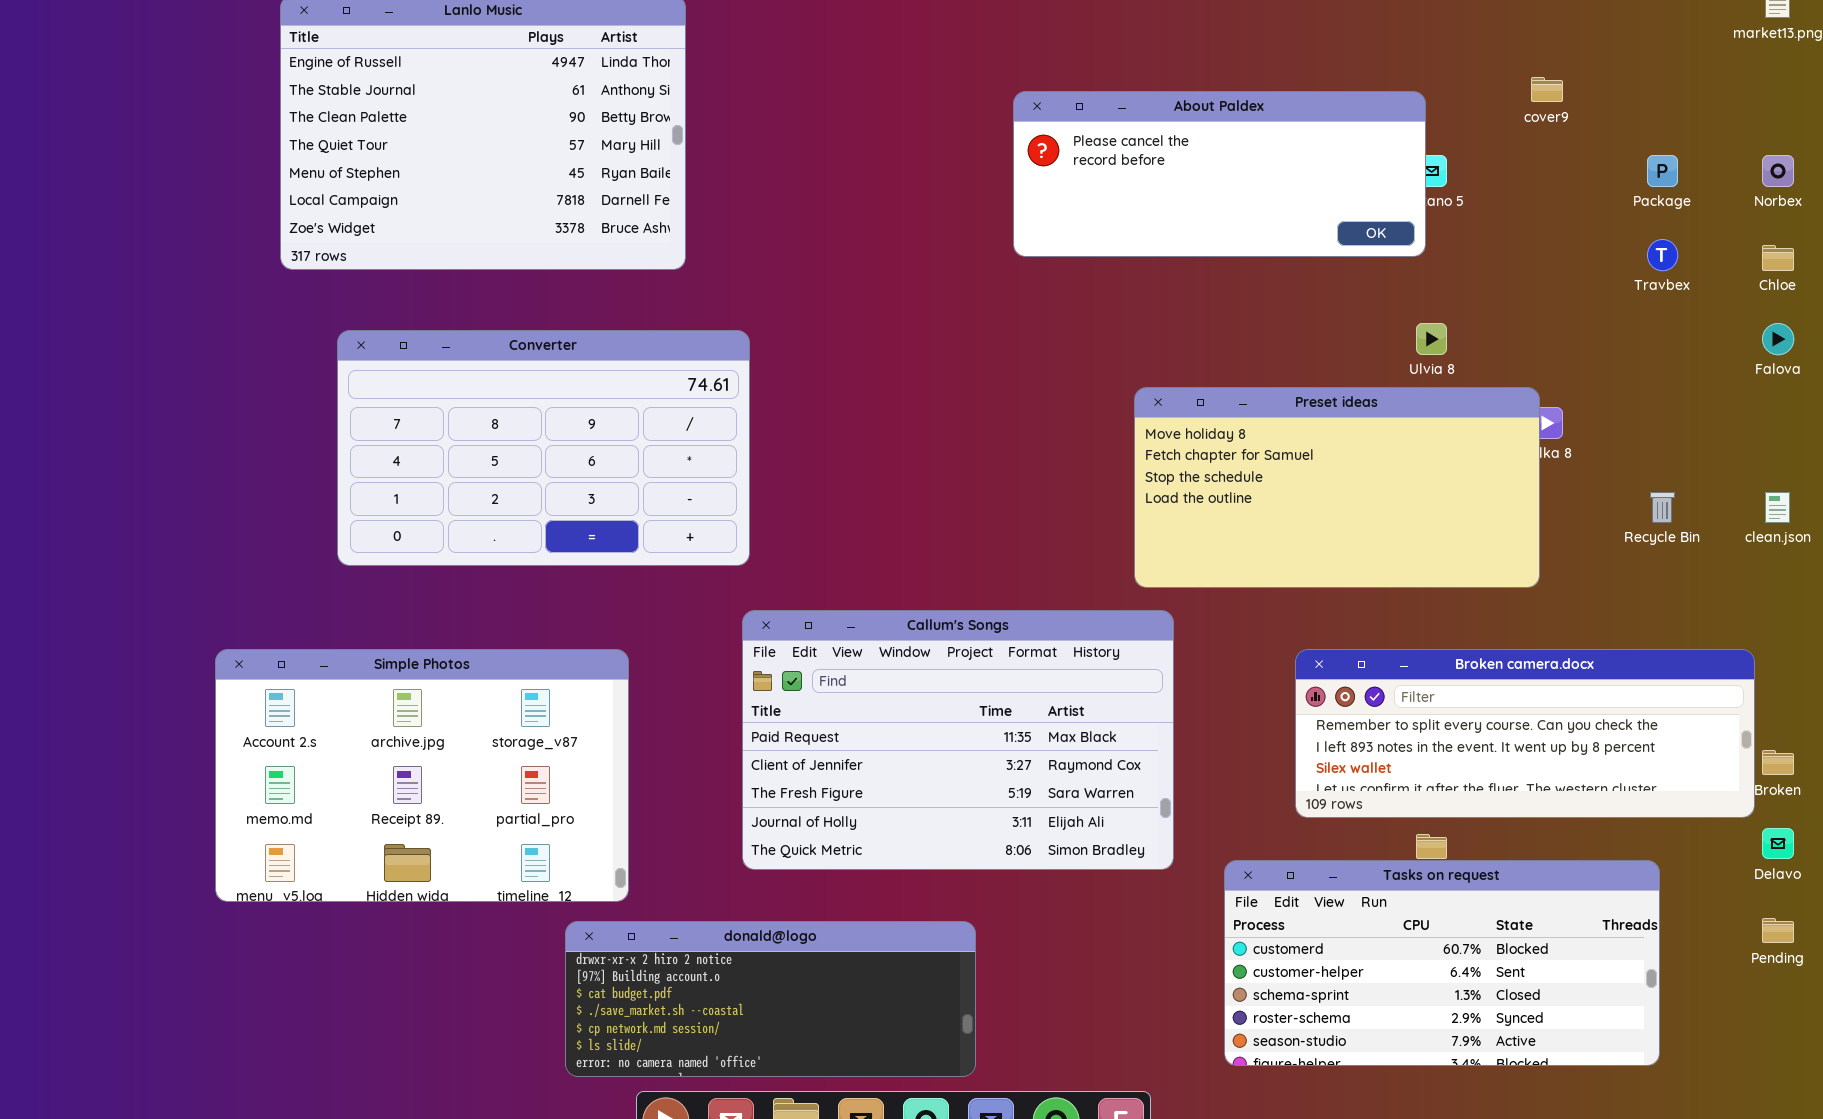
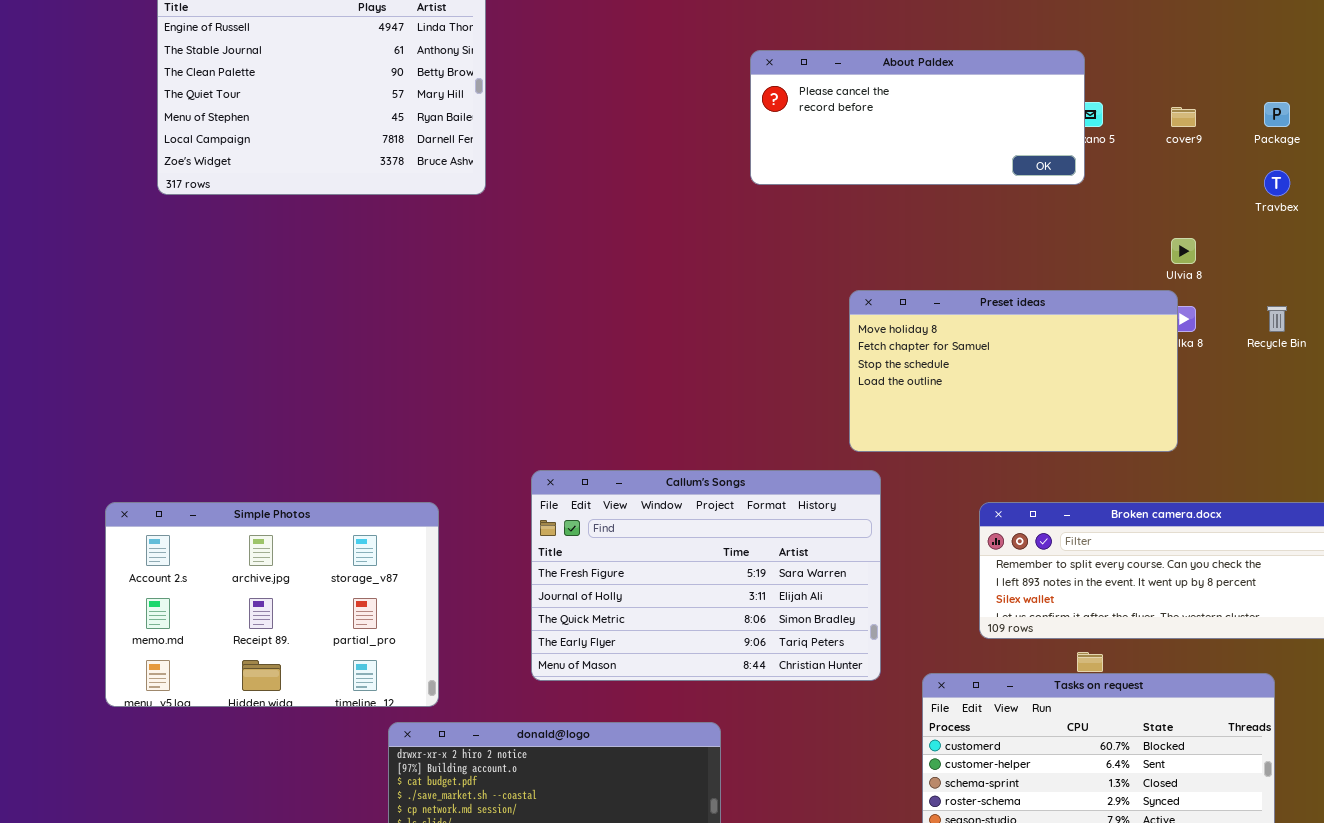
cover9: [1531,77,1563,102] -> [1171,107,1196,127], moved
Ulvia 8: [1416,323,1447,355] -> [1171,238,1196,264], moved
Converter: [337,330,750,566] -> none, closed
Recycle Bin: [1650,492,1675,523] -> [1267,306,1287,332], moved
Callum's Songs: [742,610,1174,870] -> [531,470,881,681], scrolled down 2 rows

